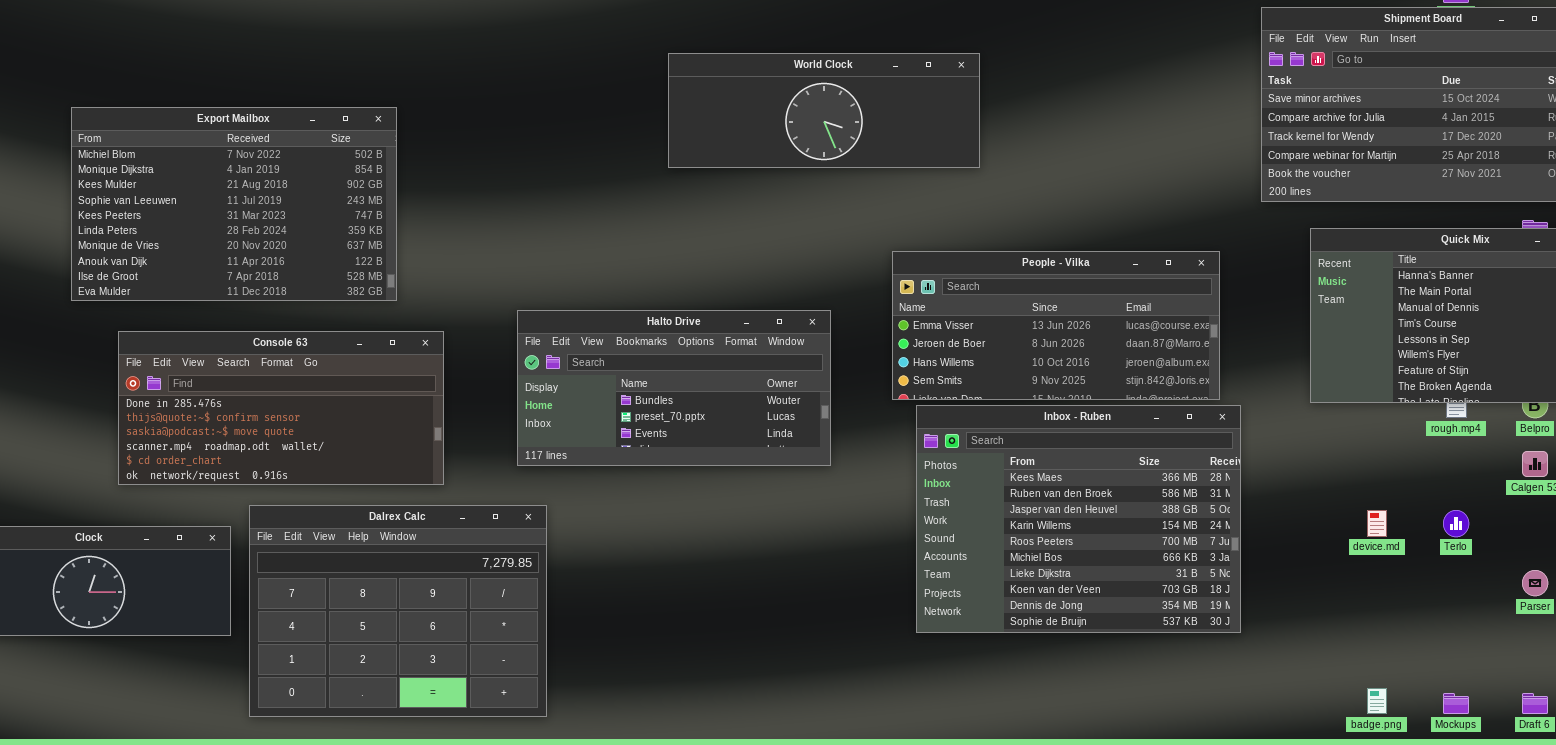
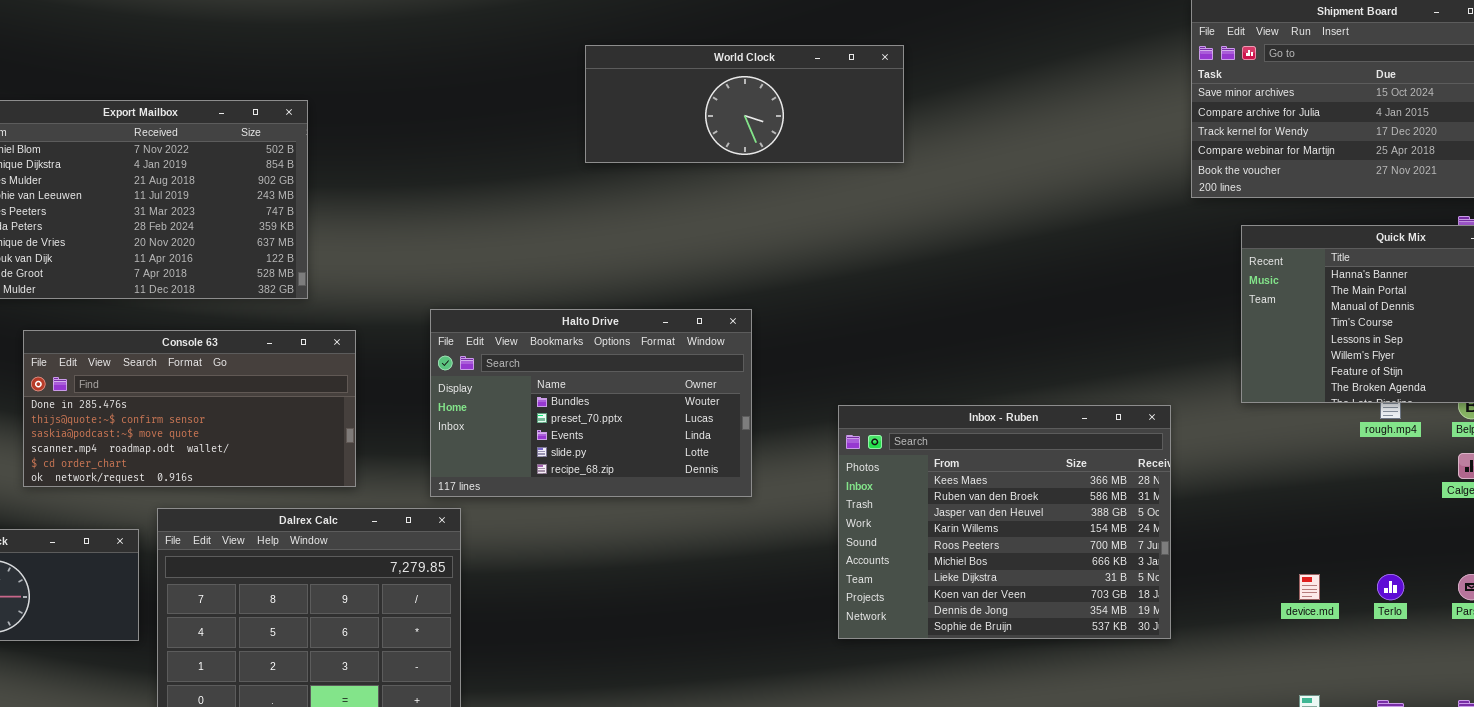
People - Vilka: [892,251,1220,400] -> none, closed
Halto Drive: [517,310,831,466] -> [430,309,752,497], resized
device.md: [1367,510,1387,537] -> [1299,574,1320,600], moved
Terlo: [1443,510,1469,537] -> [1377,574,1404,600], moved

